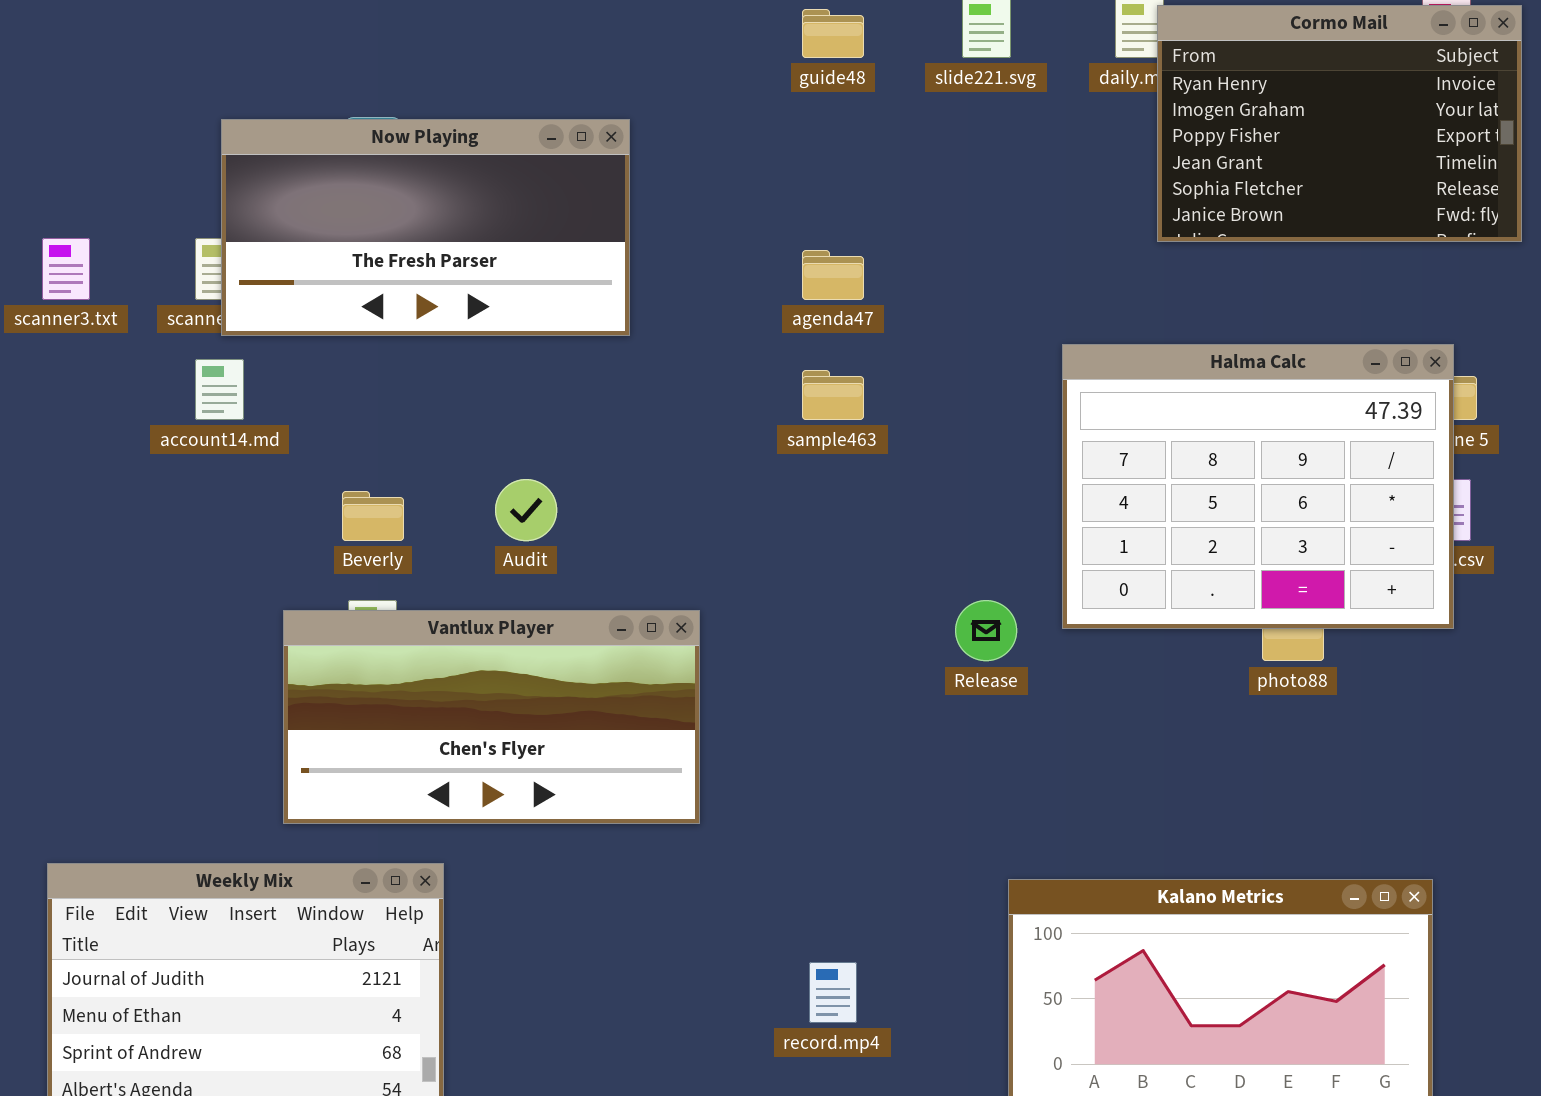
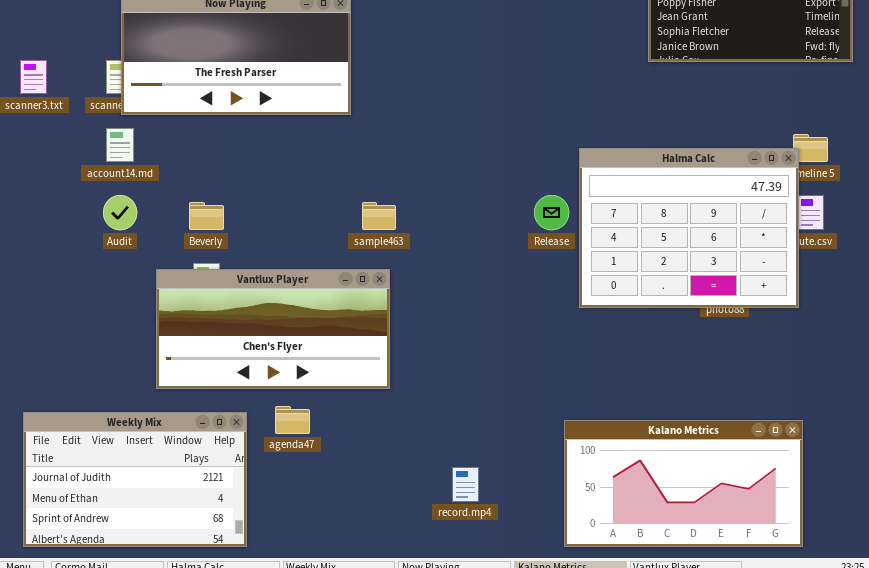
agenda47: [802,250,864,300] -> [275,406,310,434], moved
Halma Calc: [1062,344,1454,629] -> [579,148,799,308], moved
sample463: [802,370,864,420] -> [362,202,396,230], moved
Audit: [495,479,557,541] -> [103,195,137,230], moved
Release: [955,600,1017,661] -> [534,195,569,230], moved

